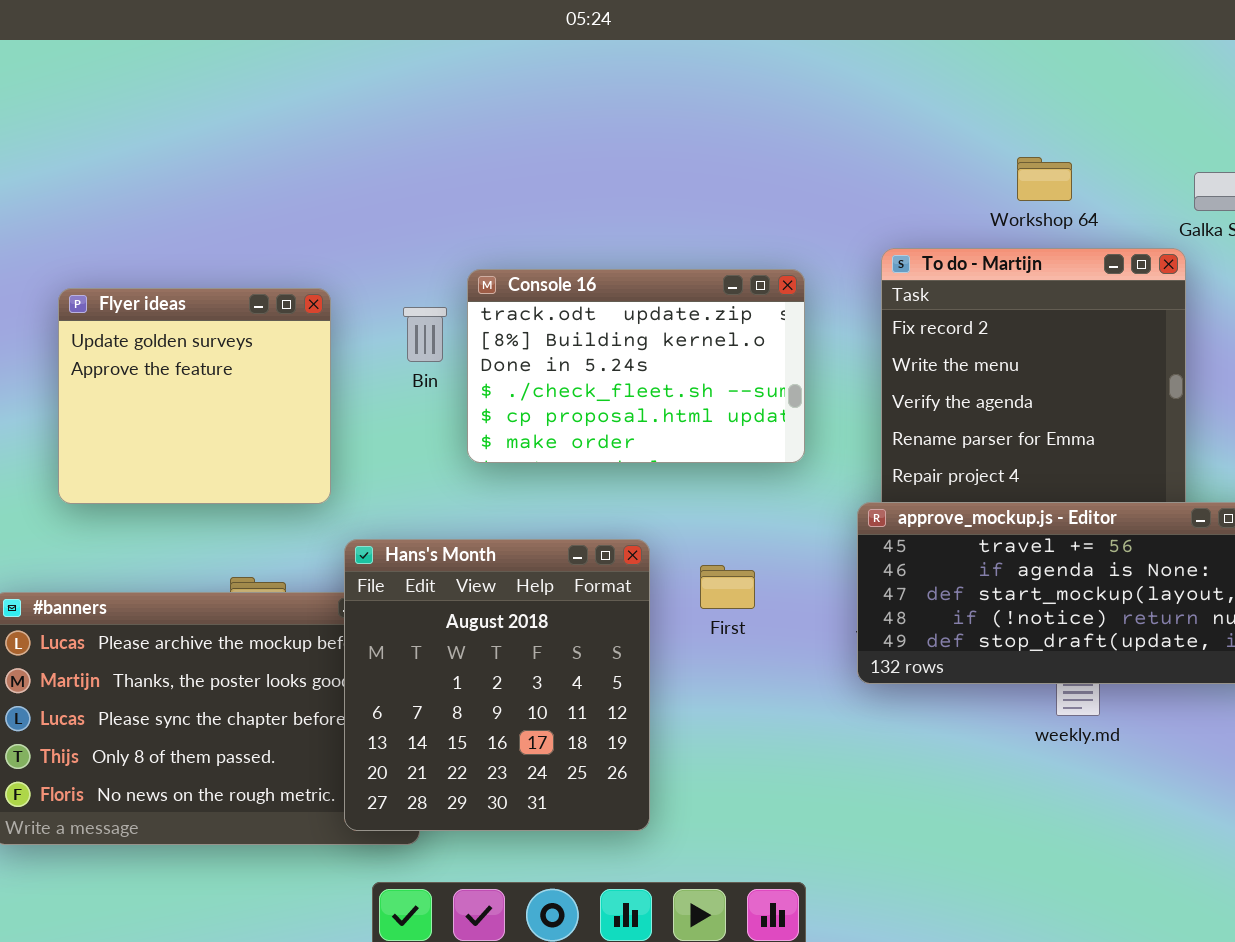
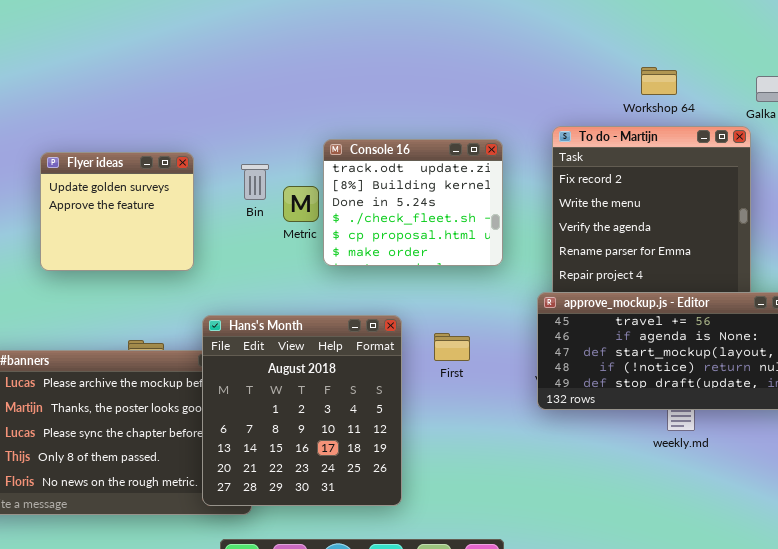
Console 16: [467,269,805,463] -> [323,139,503,266], resized
Flyer ideas: [58,288,331,504] -> [40,152,194,271], resized

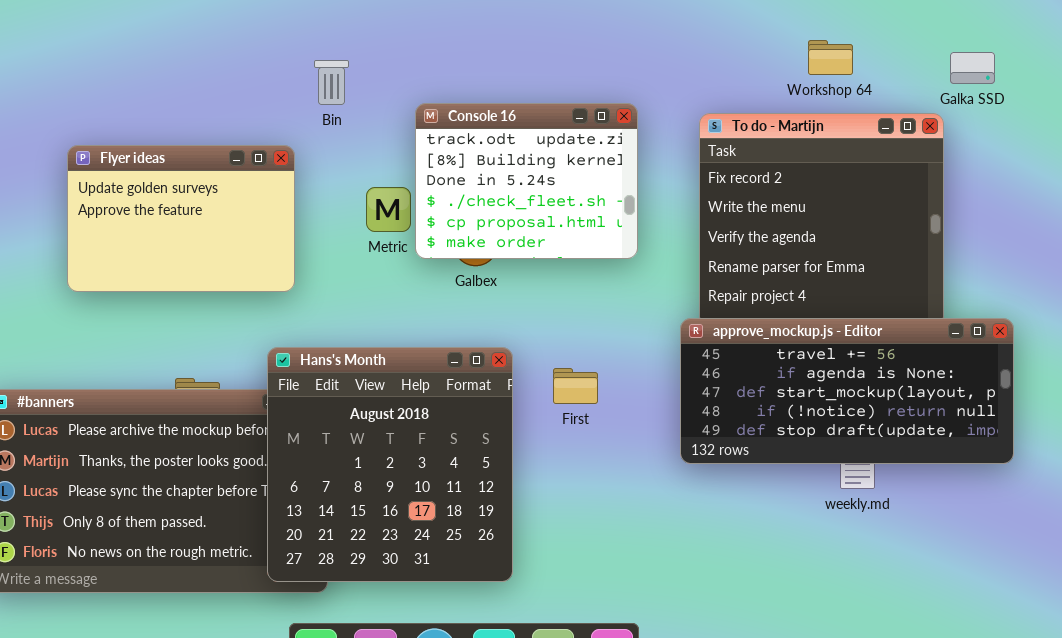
Console 16: [323,139,503,266] -> [415,103,638,259], moved
Flyer ideas: [40,152,194,271] -> [67,145,295,292], resized
Bin: [241,164,269,200] -> [314,60,349,105], moved

